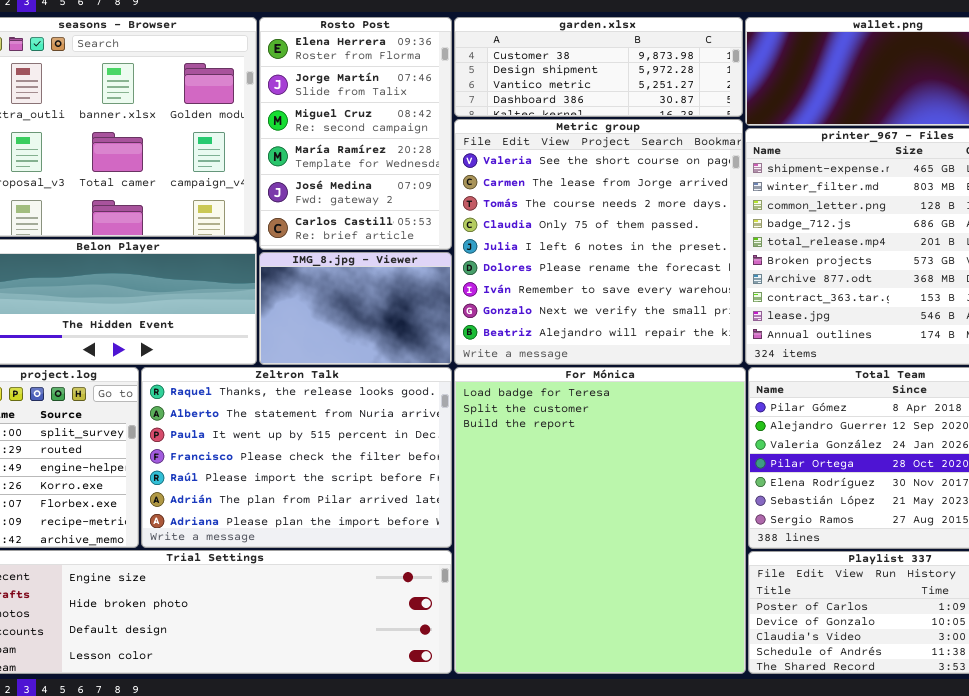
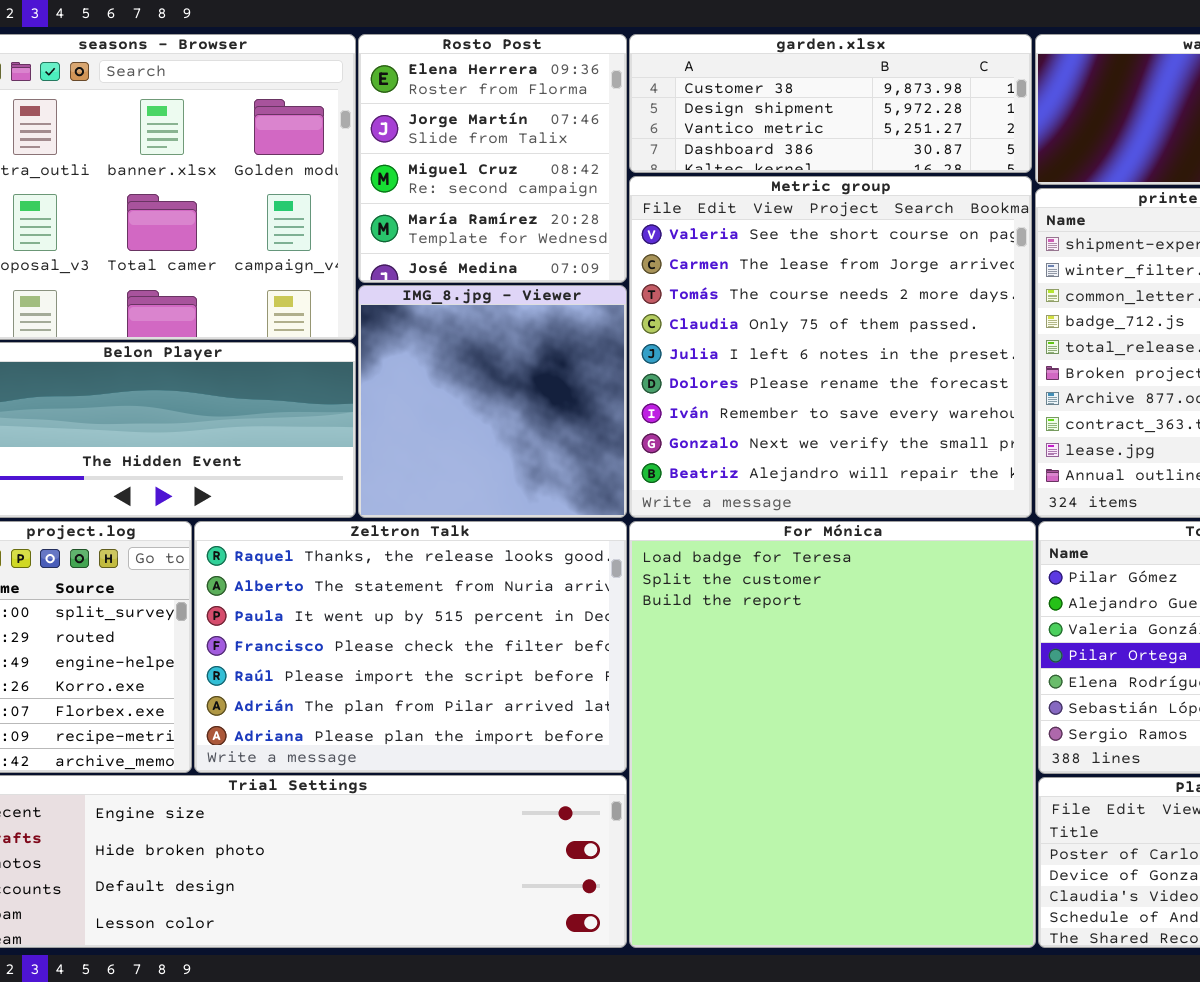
Rosto Post: [259,17,452,250] -> [358,34,627,283], resized
IMG_8.jpg - Viewer: [259,252,452,365] -> [358,285,627,518], resized

